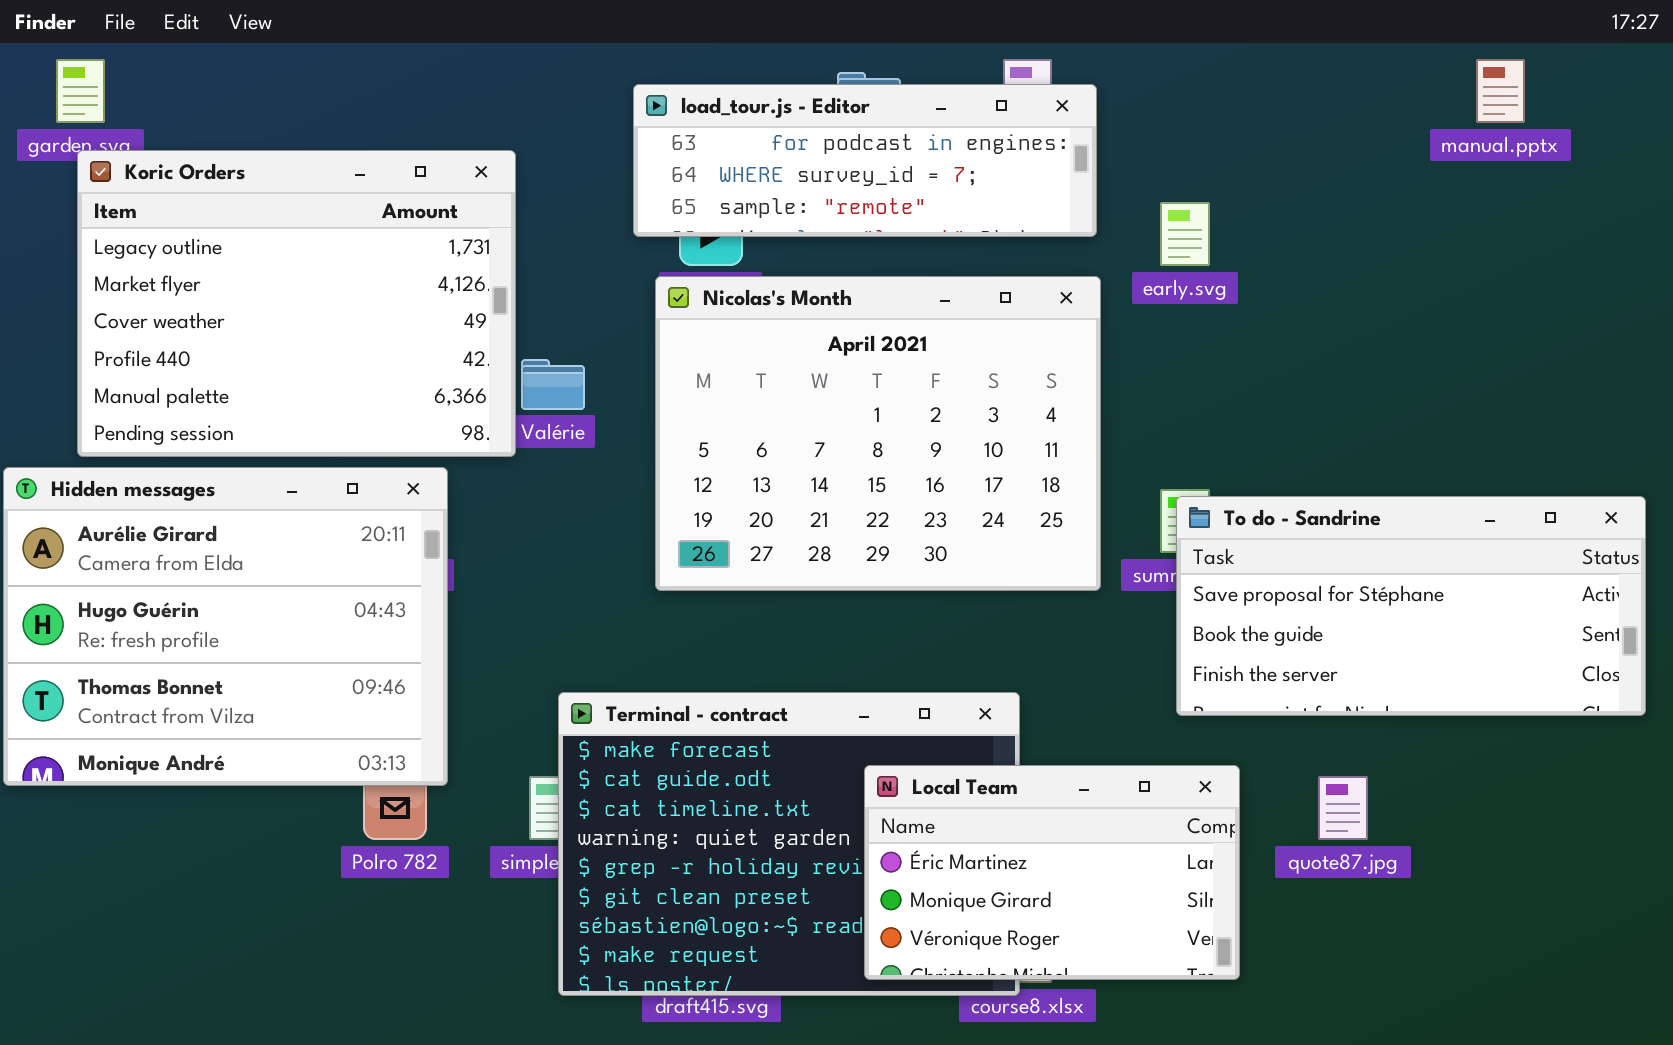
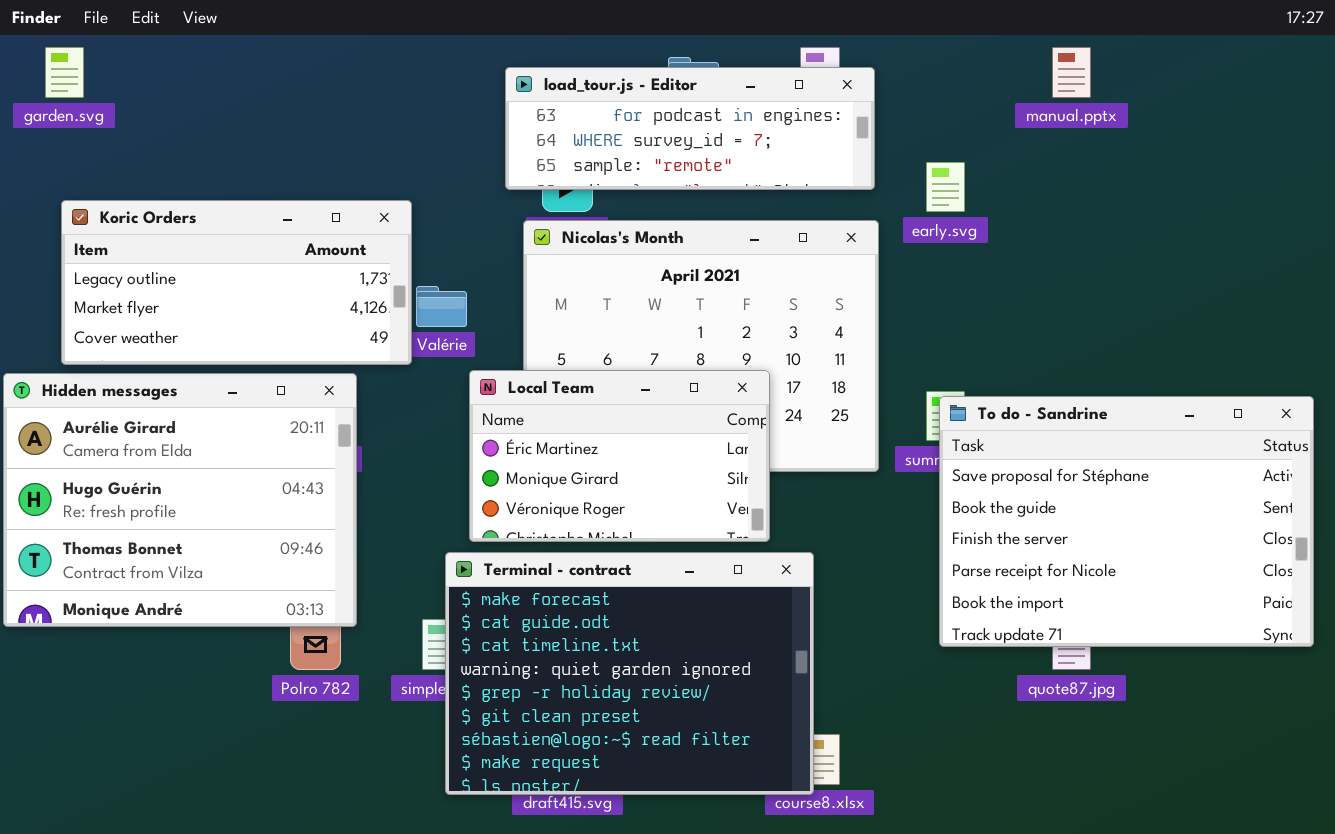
manual.pptx: [1476,59,1525,123] -> [1052,47,1091,98], moved
Koric Orders: [77,150,516,457] -> [61,200,412,365], resized
To do - Sandrine: [1176,496,1646,716] -> [939,396,1314,647], resized
Local Team: [864,765,1240,980] -> [469,370,770,542], moved

